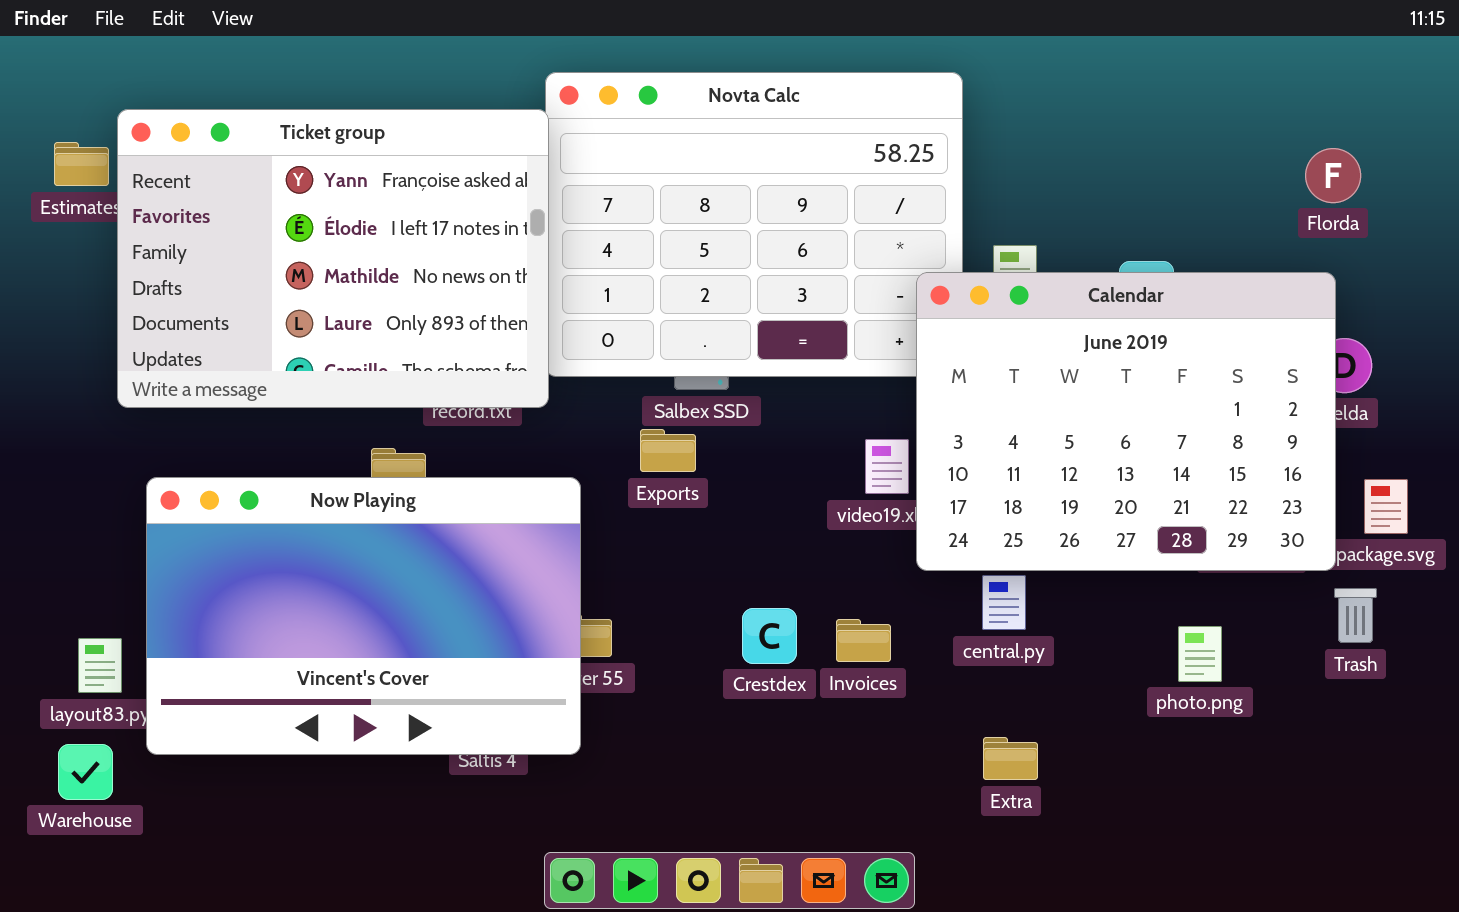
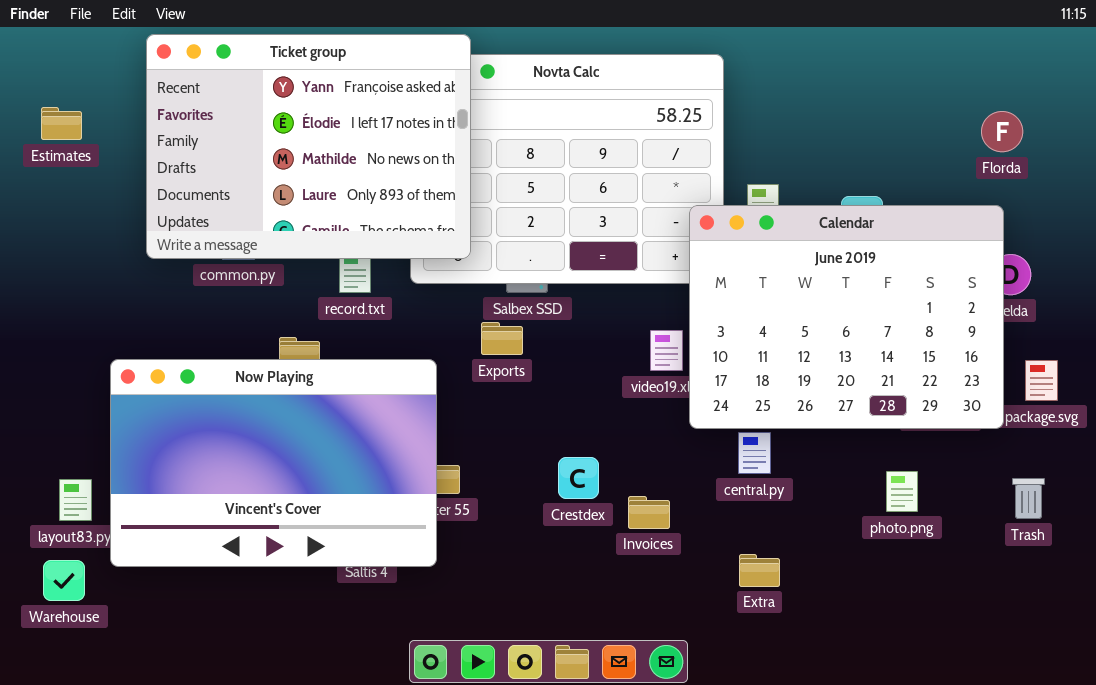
Ticket group: [117,109,549,408] -> [146,34,471,259], moved
Trash: [1334,588,1377,643] -> [1012,478,1045,519], moved
Invoices: [836,619,891,662] -> [628,496,670,529], moved

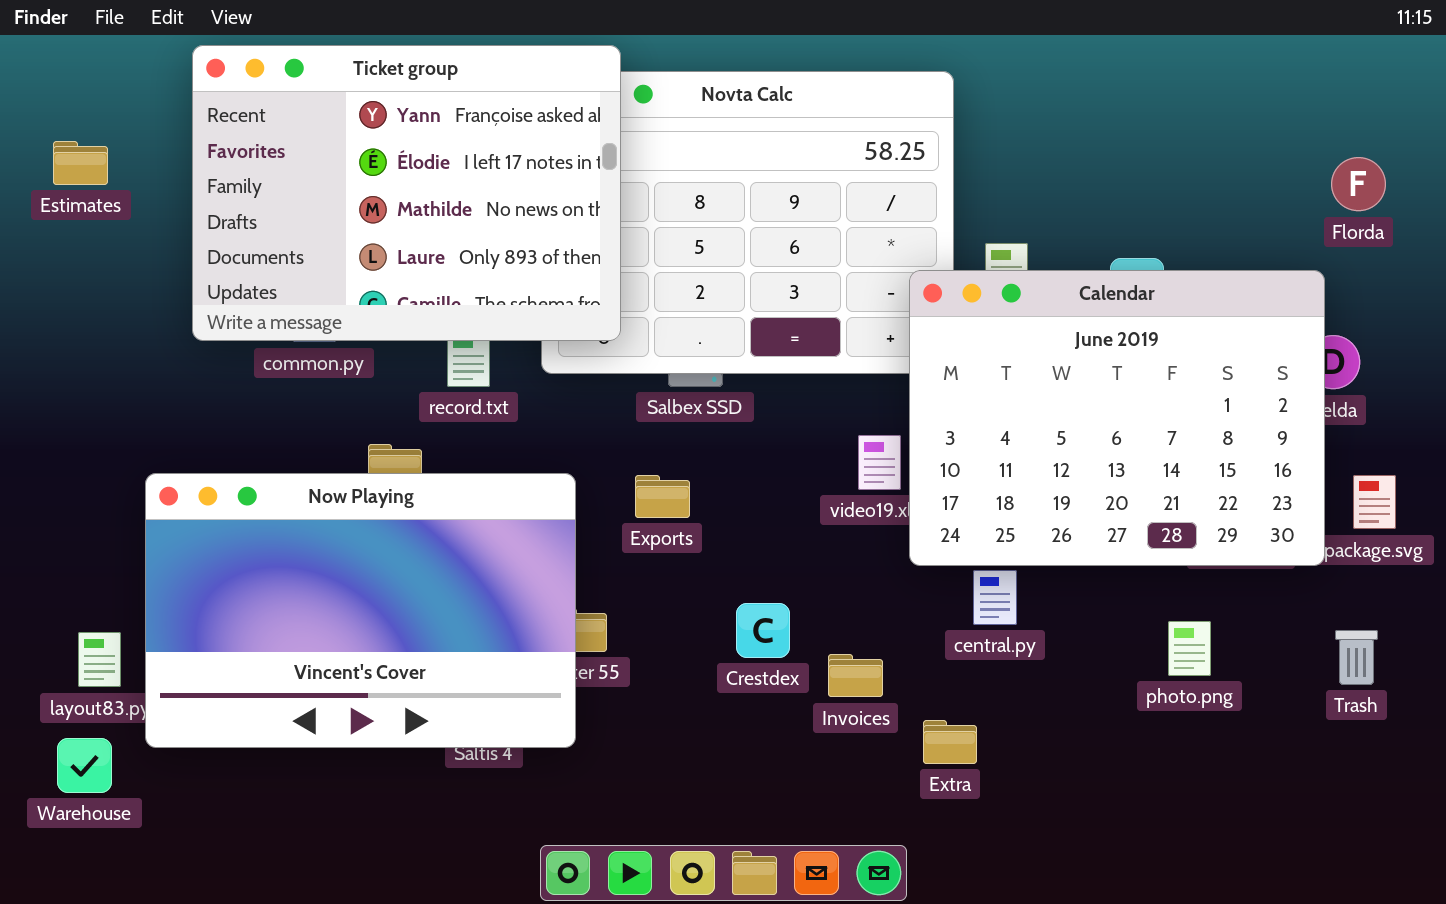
Florda: [981,111,1023,152] -> [1331,157,1386,211], moved
Exports: [481,322,523,355] -> [635,475,690,518], moved
Extra: [739,554,780,587] -> [923,720,977,764], moved

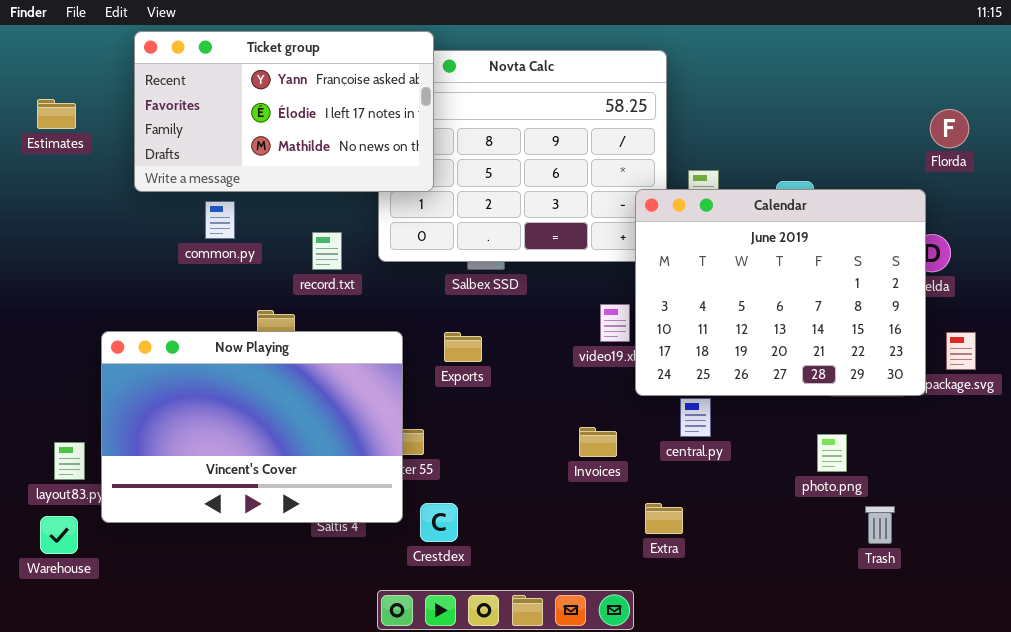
Ticket group: [192,45,621,341] -> [134,31,434,192], resized
Crestdex: [736,603,790,658] -> [420,503,458,542], moved
Trash: [1335,630,1378,685] -> [865,506,895,544], moved
Invoices: [828,654,883,697] -> [579,427,617,457], moved

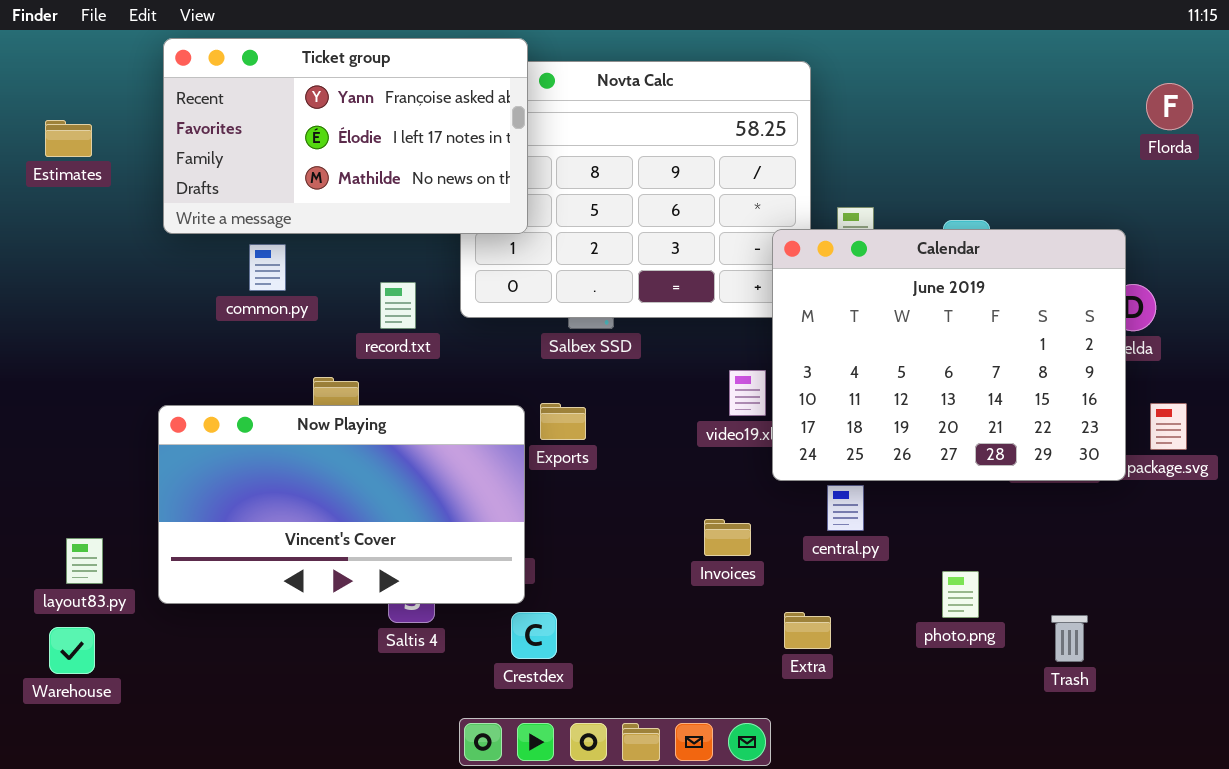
Florda: [930,109,969,148] -> [1146,83,1193,130], moved
Now Playing: [101,331,403,523] -> [158,405,525,604], moved, resized
photo.png: [817,434,847,472] -> [942,571,979,618], moved

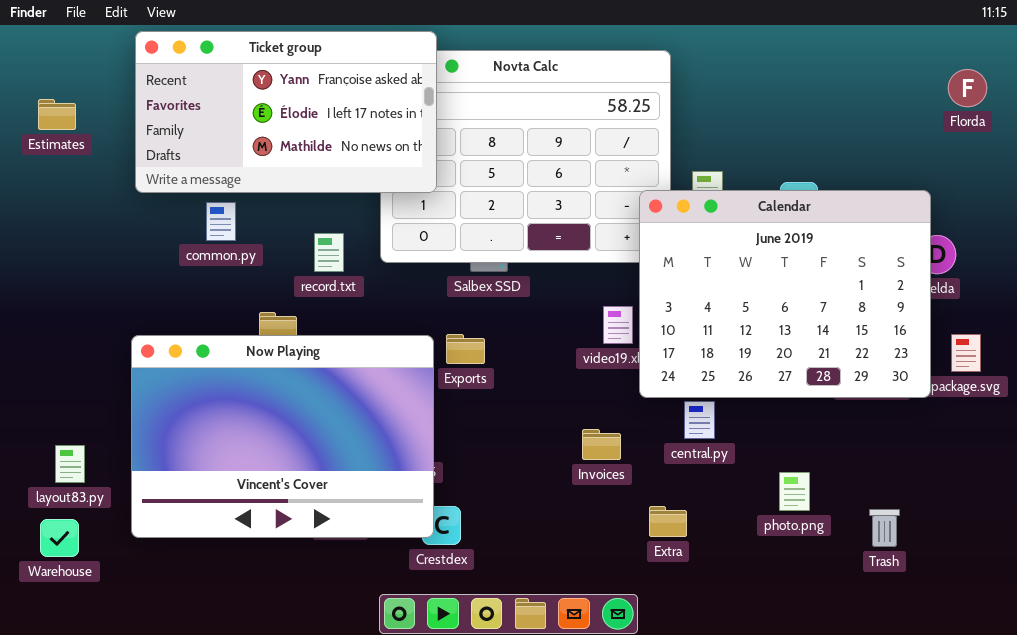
Now Playing: [158,405,525,604] -> [131,335,434,538], resized

